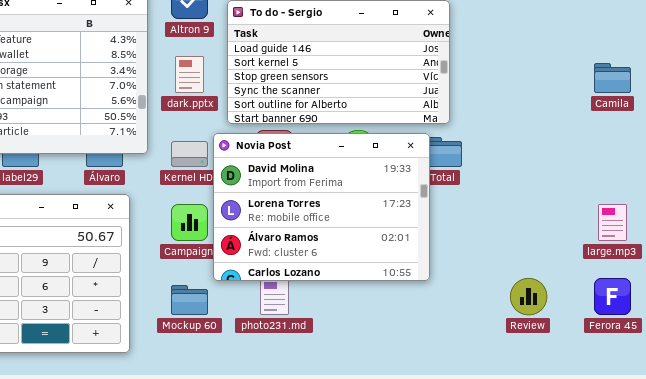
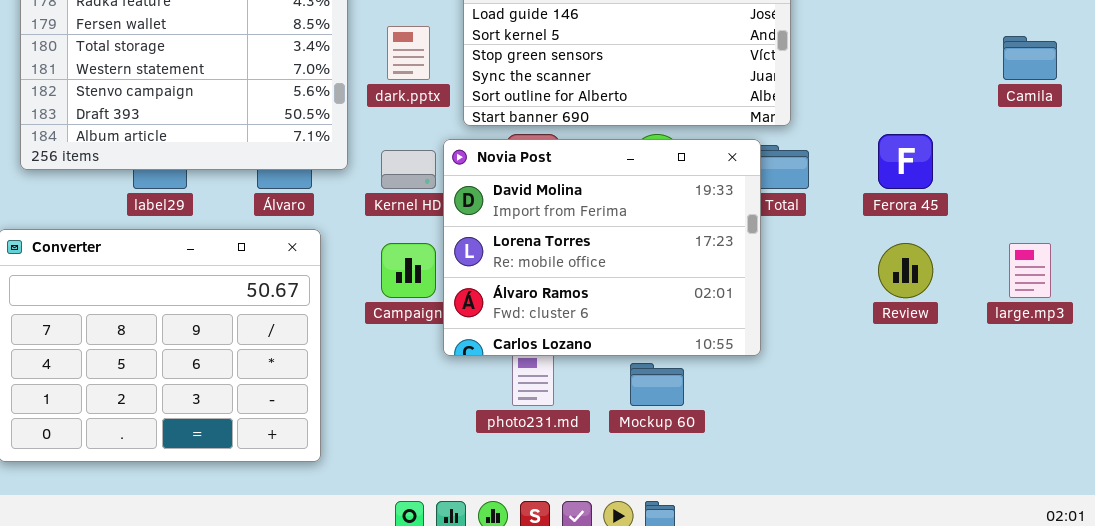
Review: [510,278,547,315] -> [878,243,933,298], moved
Ferora 45: [594,278,631,315] -> [878,134,933,189], moved
Mockup 60: [171,285,208,315] -> [630,363,684,406], moved

